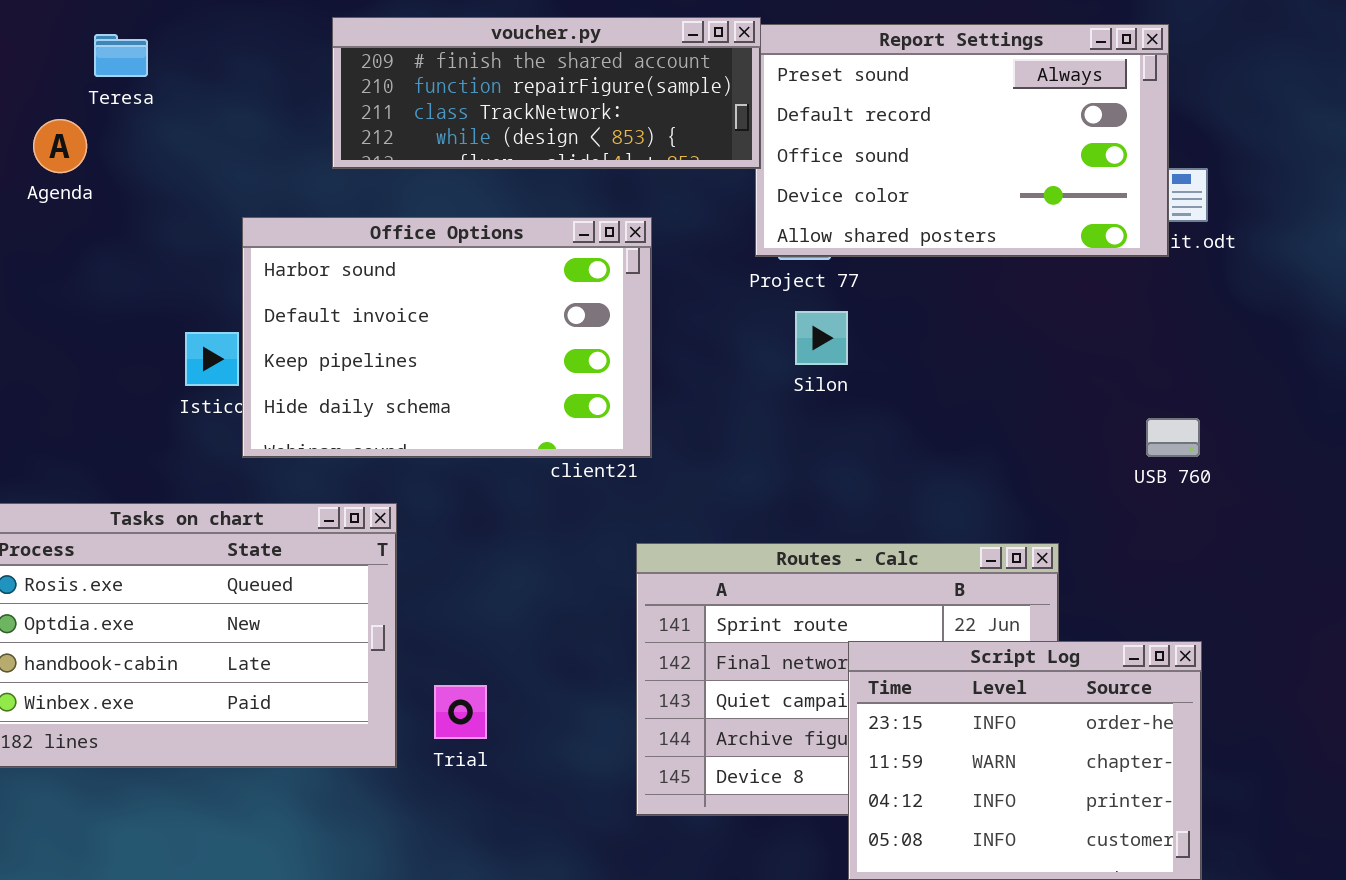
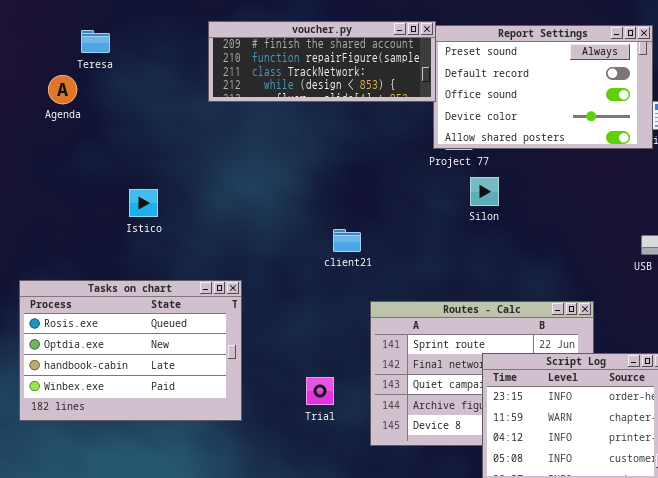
Office Options: [242,217,652,458] -> none, closed
Silon: [795,311,848,365] -> [470,177,499,206], moved
Trial: [434,685,487,739] -> [306,377,334,405], moved

